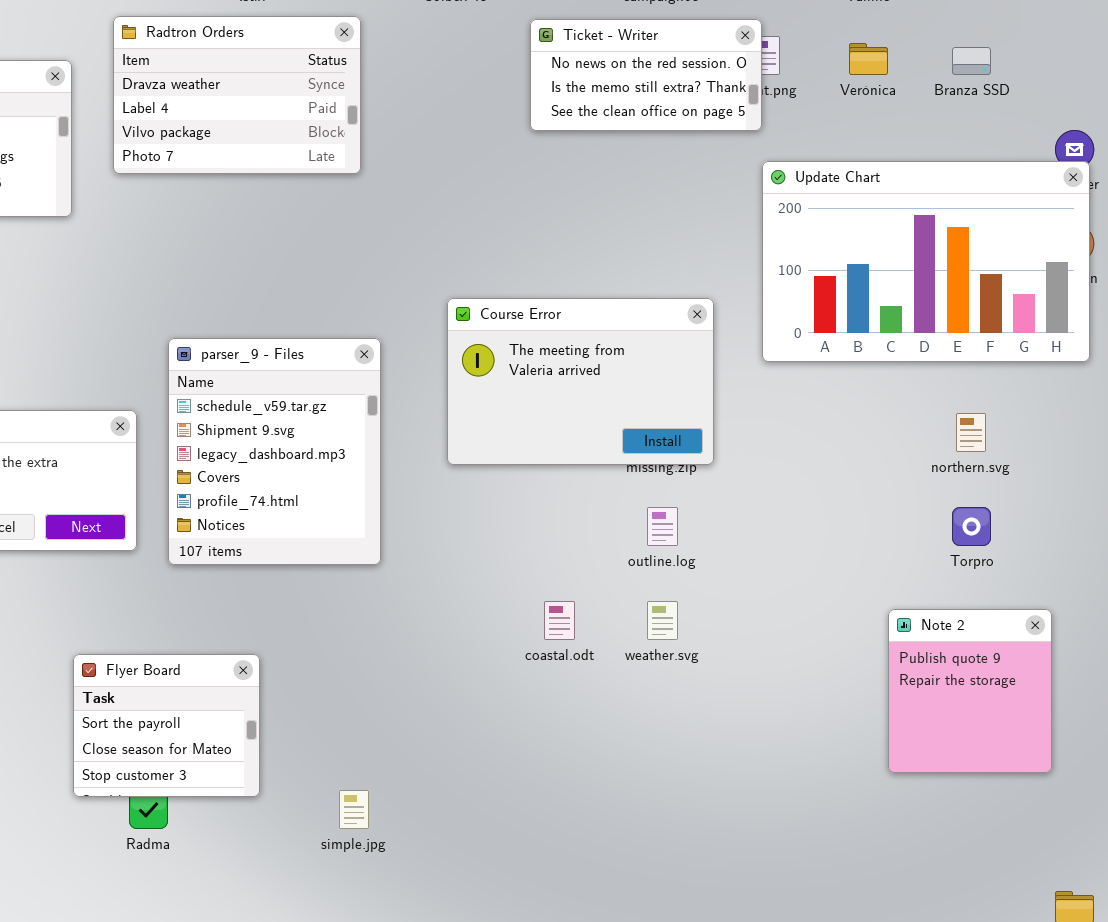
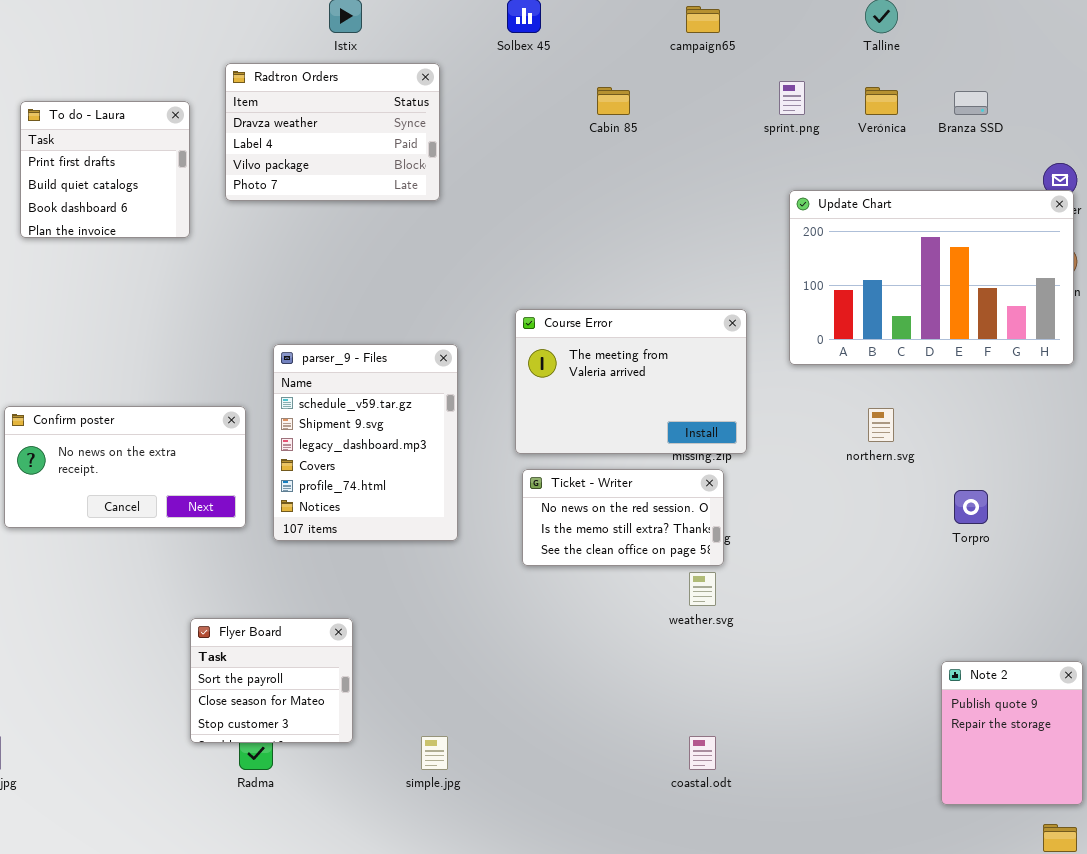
Ticket - Writer: [530,19,762,131] -> [522,469,724,566], moved
northern.svg: [956,413,986,452] -> [868,408,894,442], moved
coastal.odt: [544,601,575,640] -> [689,736,716,770], moved
Note 2: [888,609,1052,773] -> [941,661,1083,805], moved

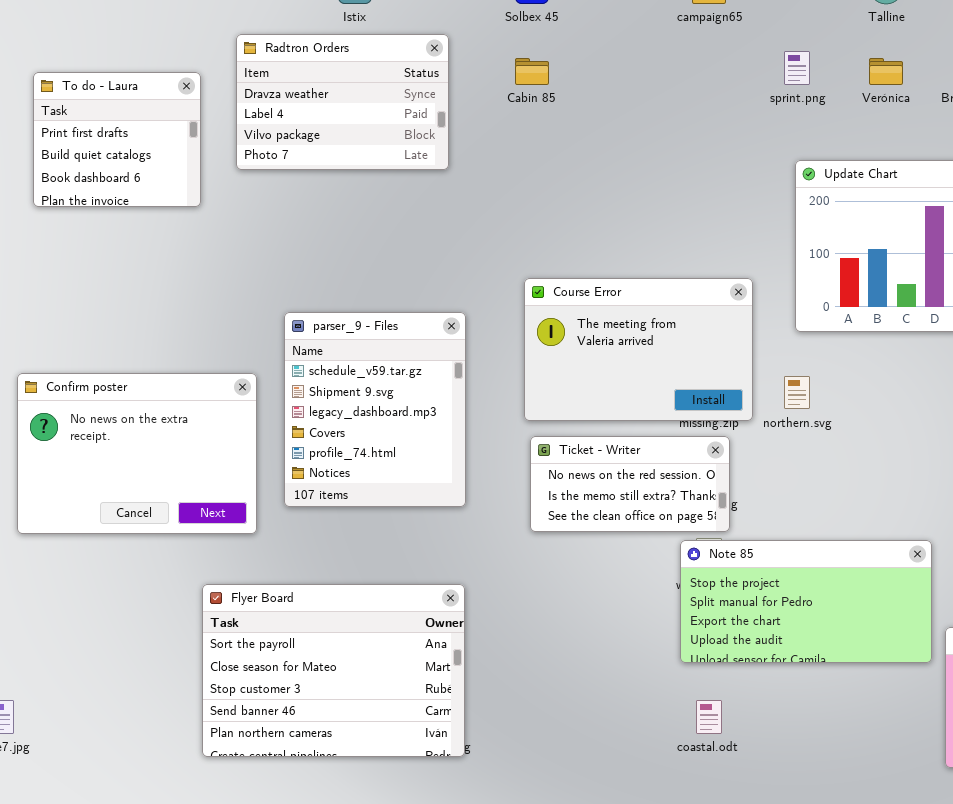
Cabin 85: [597,87,630,115] -> [515,58,549,85], moved
Confirm poster: [4,406,246,528] -> [17,373,257,534], resized
northern.svg: [868,408,894,442] -> [784,376,810,409], moved
Note 85: none -> [680,540,932,663], opened
Flyer Board: [190,618,353,743] -> [202,584,465,757], resized

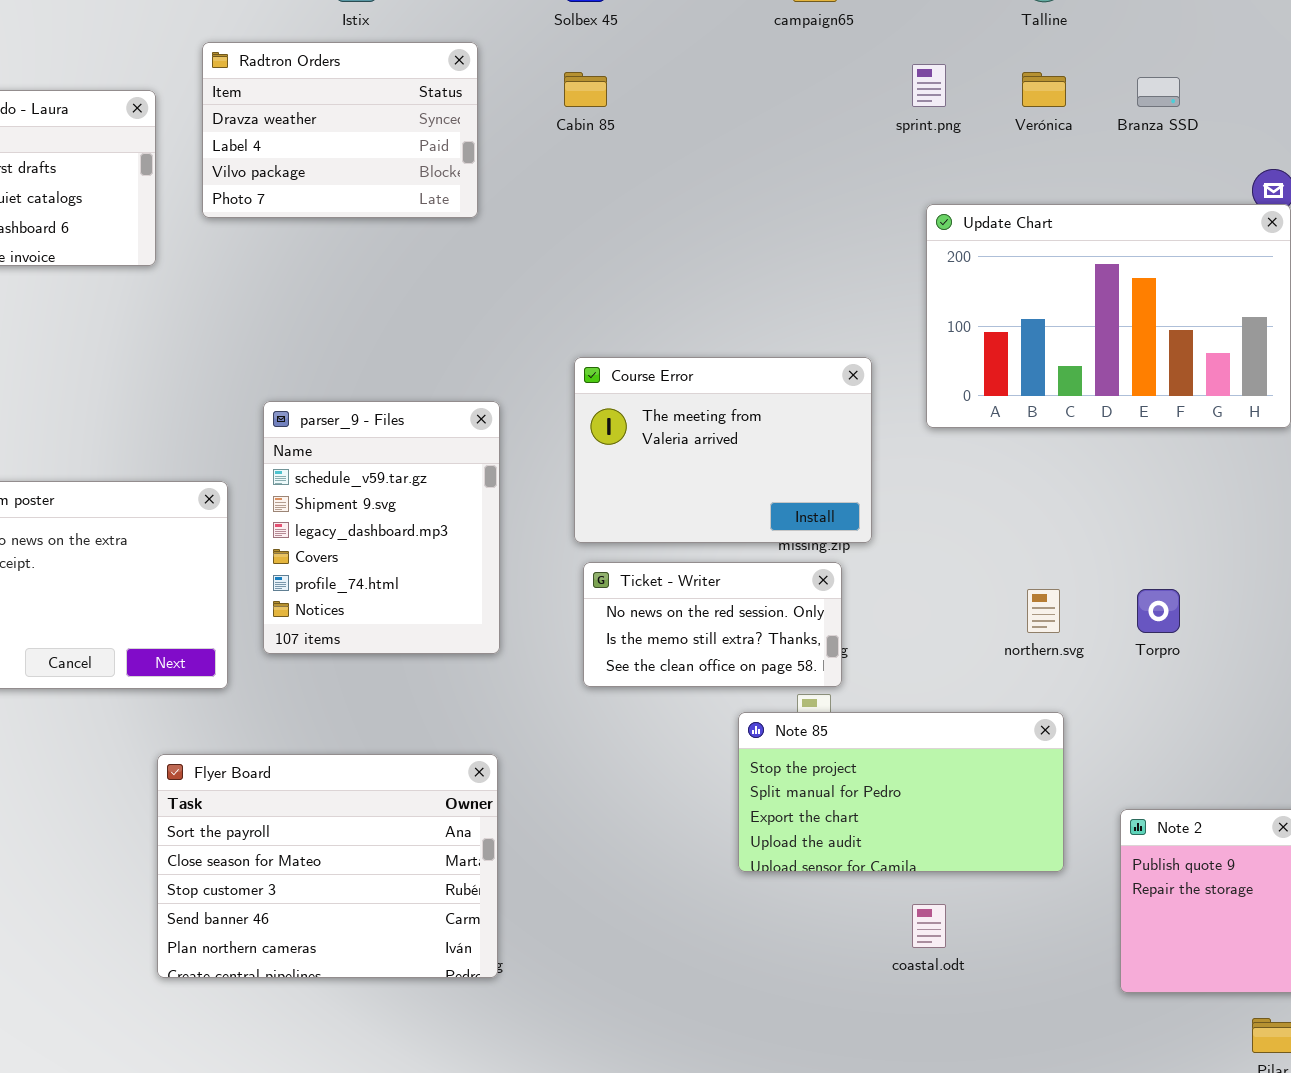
northern.svg: [784,376,810,409] -> [1027,589,1060,633], moved
Note 85: [680,540,932,663] -> [738,712,1064,872], moved
coastal.odt: [696,700,722,734] -> [912,904,946,948], moved

